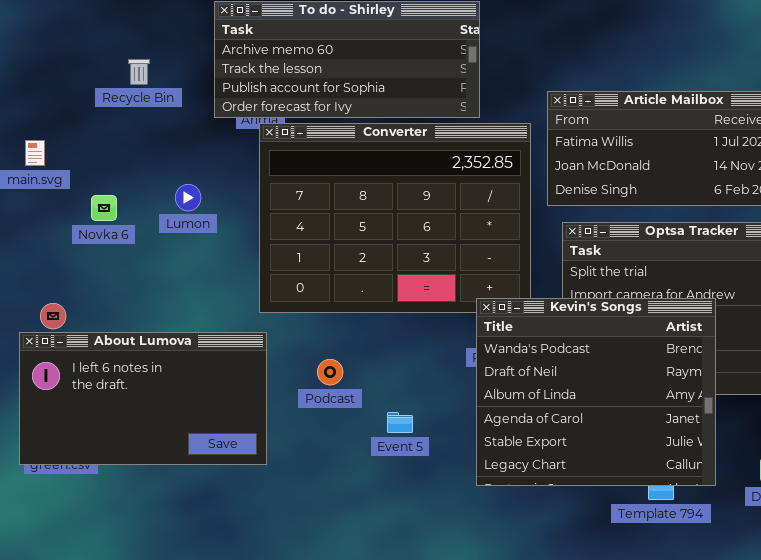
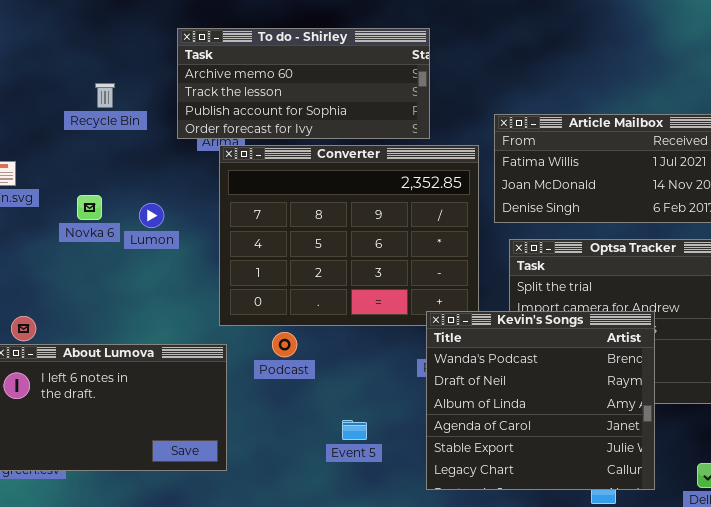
Novka 6: [91,195,117,221] -> [77,195,102,220], moved
Podcast: [317,359,343,385] -> [272,332,297,357], moved

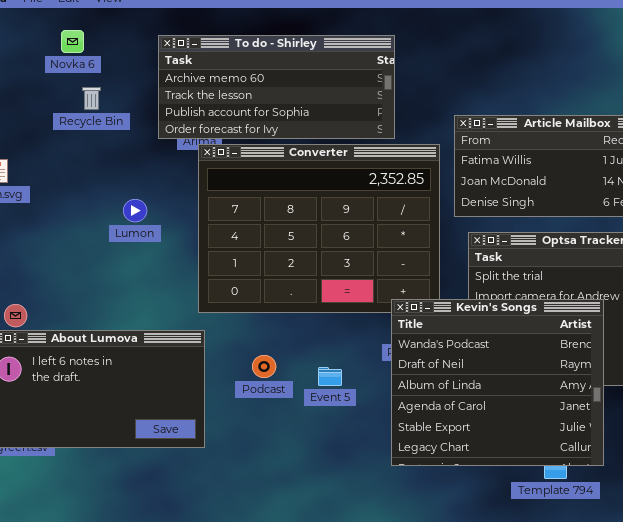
Novka 6: [77,195,102,220] -> [61,30,84,53], moved
Podcast: [272,332,297,357] -> [252,355,276,378], moved
Event 5: [342,420,367,440] -> [318,367,342,386], moved

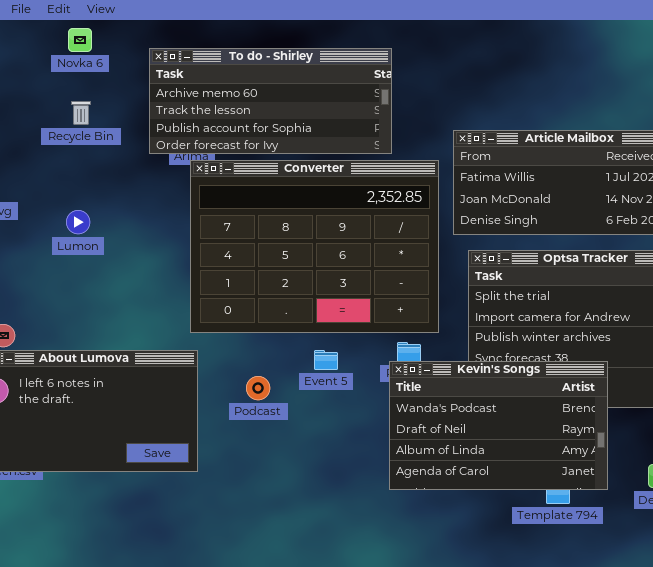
Novka 6: [61,30,84,53] -> [68,28,92,52], moved
Lumon: [123,199,147,222] -> [66,210,90,234], moved
Kevin's Songs: [391,299,604,466] -> [389,361,608,490], resized
Event 5: [318,367,342,386] -> [314,350,338,370], moved

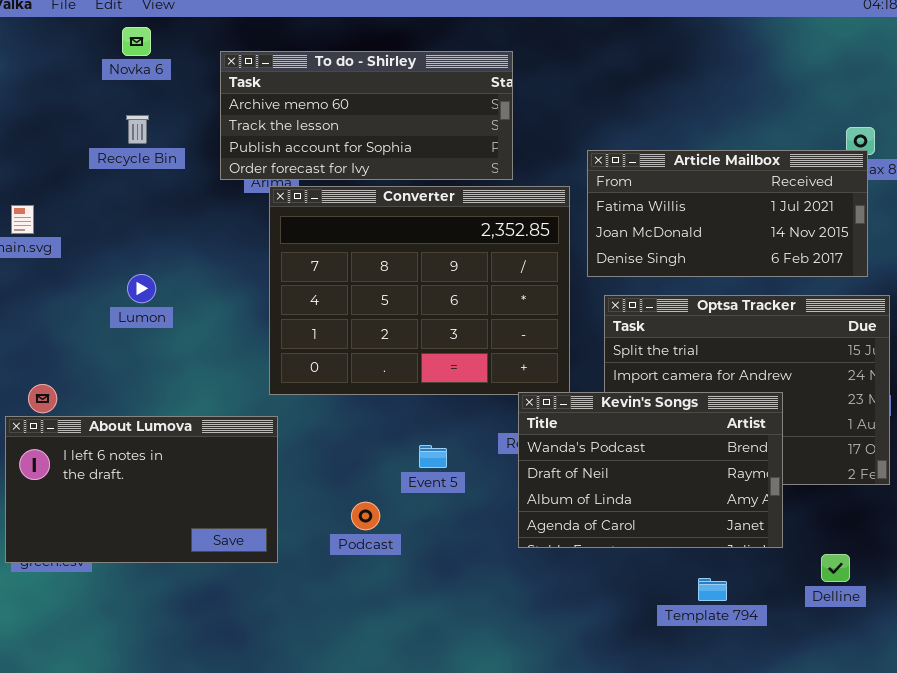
Lumon: [66,210,90,234] -> [127,274,156,303], moved
Event 5: [314,350,338,370] -> [419,445,447,468], moved
Kevin's Songs: [389,361,608,490] -> [518,392,783,548], moved
Podcast: [246,376,270,400] -> [351,502,380,530], moved

